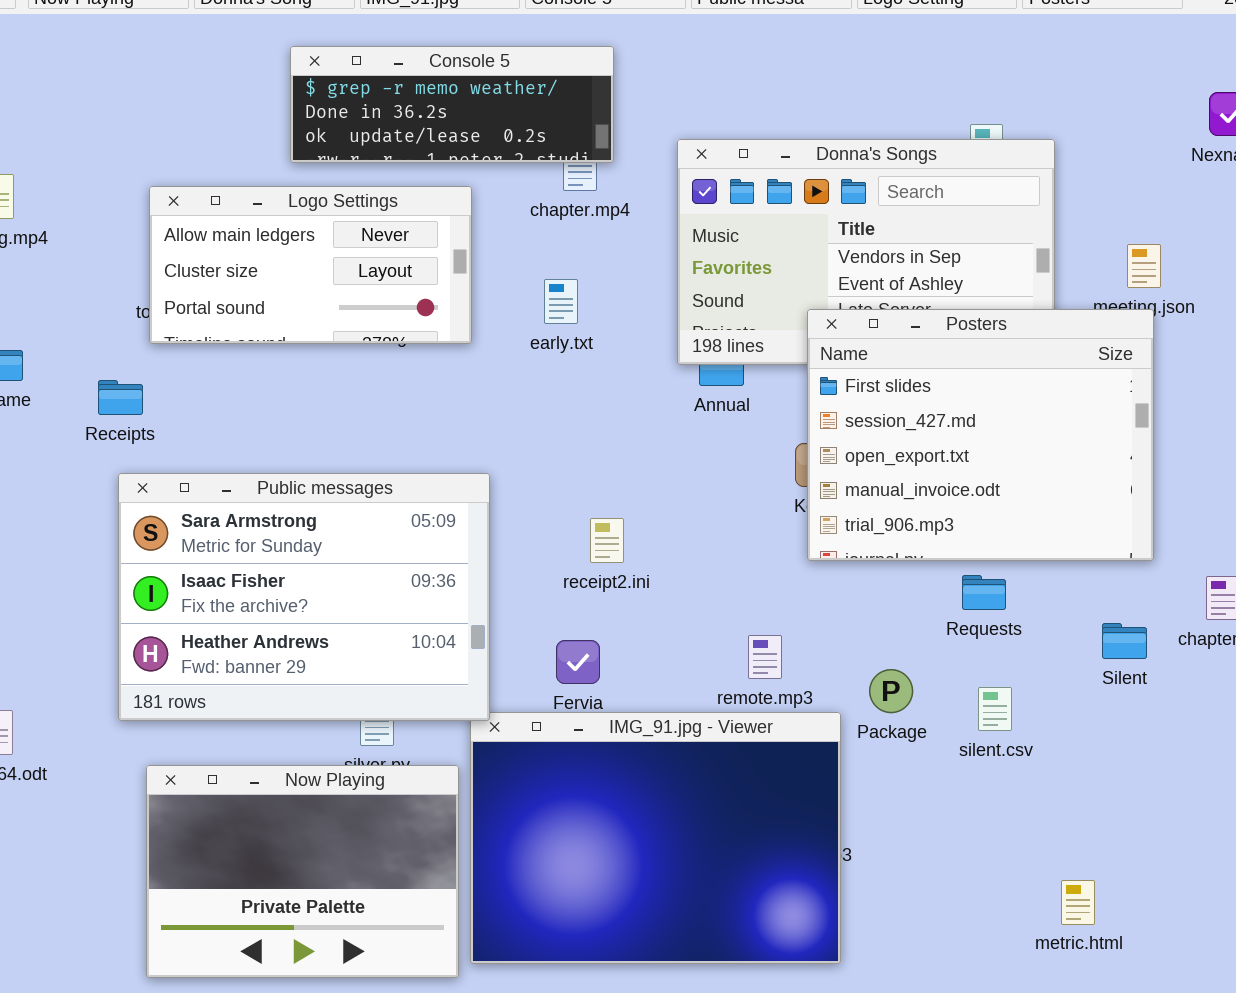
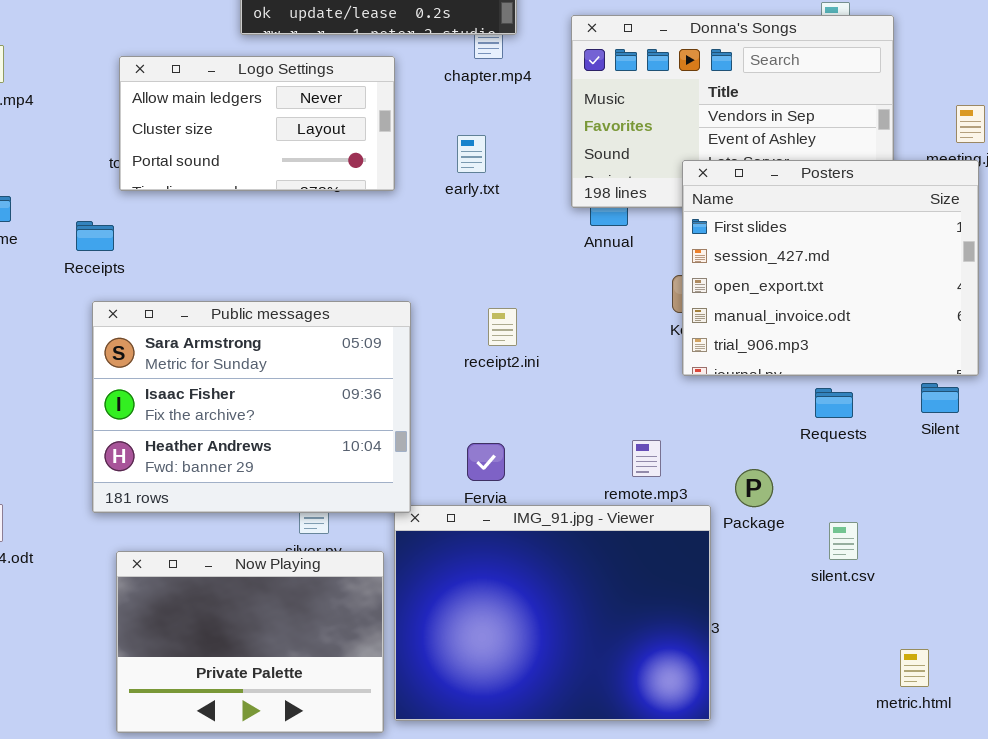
receipt2.ini: [590,518,624,563] -> [488,308,517,346], moved
Silent: [1102,623,1147,659] -> [921,383,959,413], moved
silent.csv: [978,687,1012,731] -> [829,522,858,560], moved

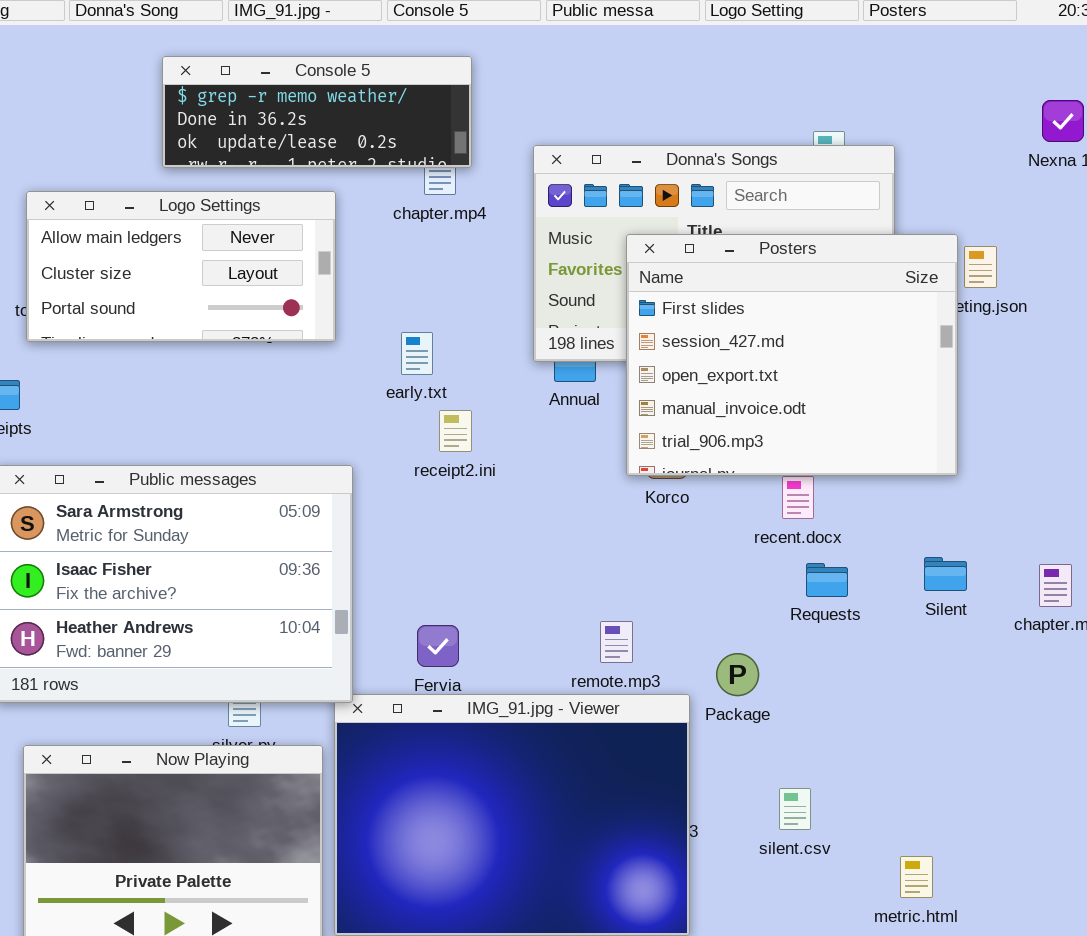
early.txt: [457,135,486,173] -> [401,332,433,375], moved
Posters: [682,160,979,376] -> [626,234,958,476], moved
receipt2.ini: [488,308,517,346] -> [439,410,472,452], moved
silent.csv: [829,522,858,560] -> [779,788,811,830], moved

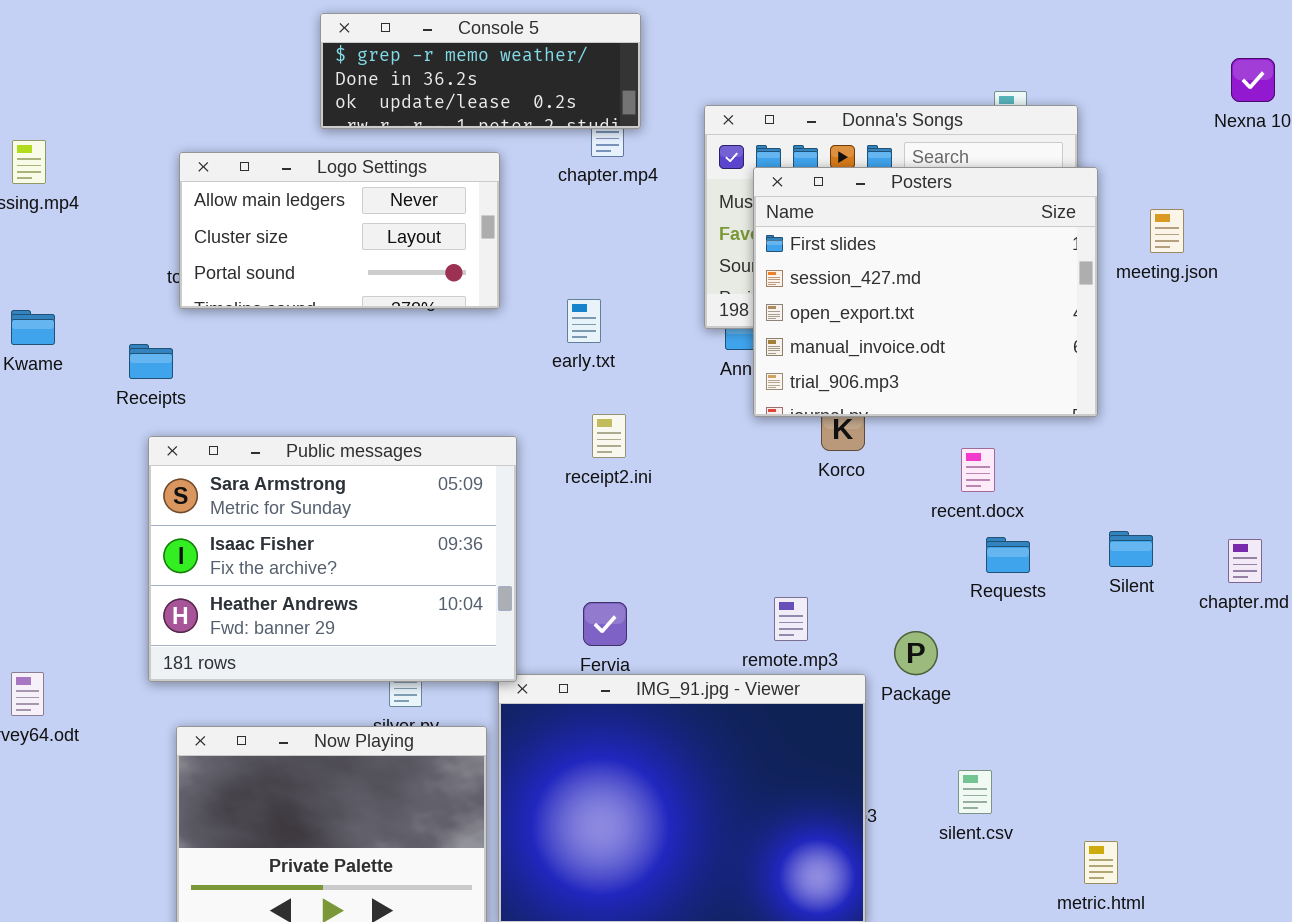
Posters: [626,234,958,476] -> [753,167,1098,417], moved
receipt2.ini: [439,410,472,452] -> [592,414,626,458], moved

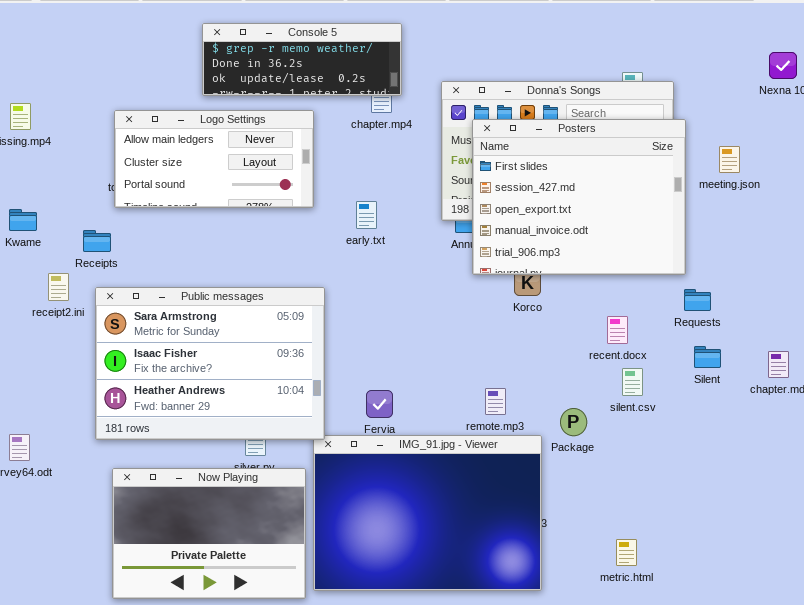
receipt2.ini: [592,414,626,458] -> [48,273,69,301], moved
recent.docx: [961,448,995,492] -> [607,316,628,344], moved
Requests: [986,537,1030,573] -> [684,289,711,311], moved
silent.csv: [958,770,992,814] -> [622,368,643,396], moved
metric.html: [1084,841,1118,884] -> [616,539,637,566], moved

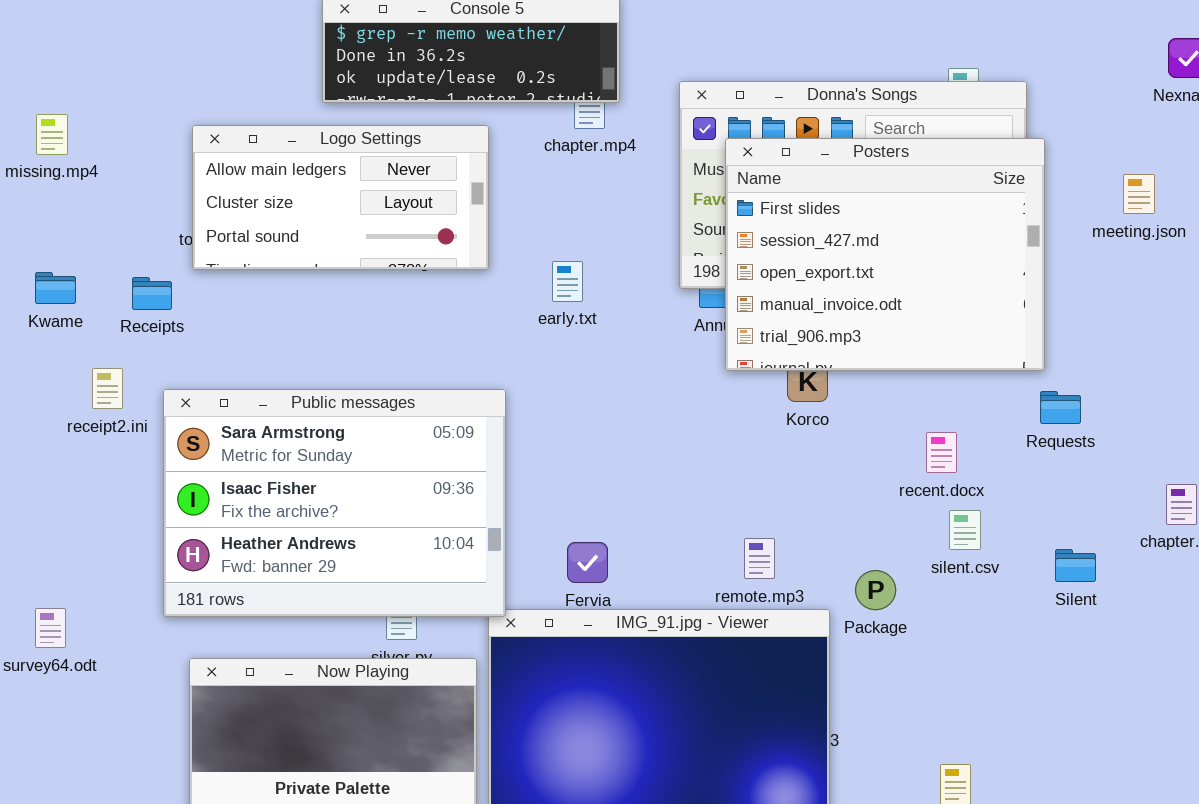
meeting.json: [719,146,740,173] -> [1123,174,1155,214], moved
Receipts: [83,230,111,252] -> [132,277,172,310], moved
Silent: [694,346,721,368] -> [1055,549,1096,582], moved

